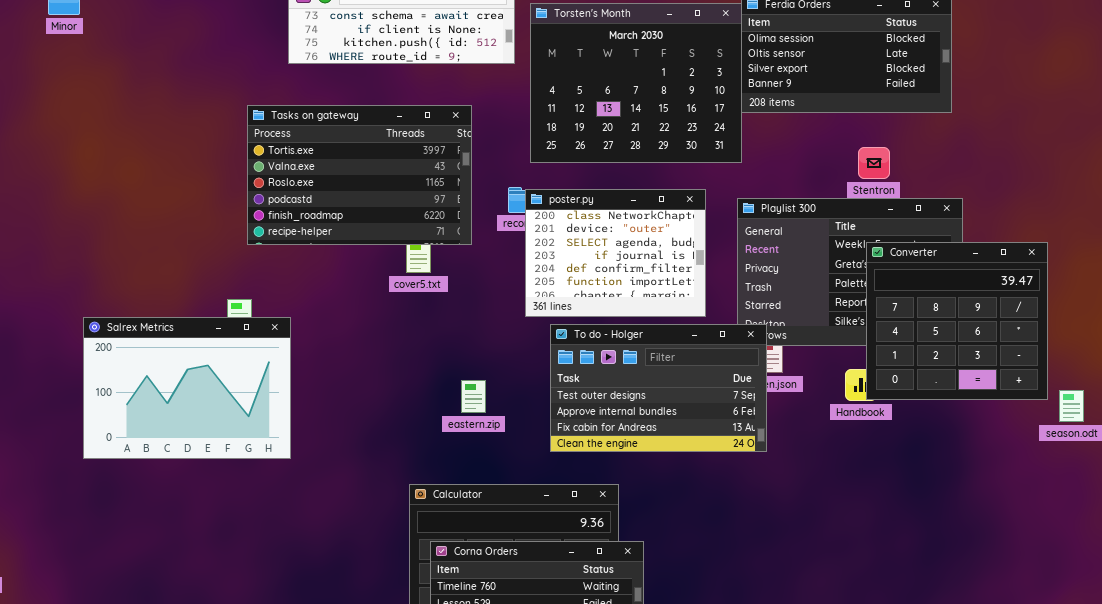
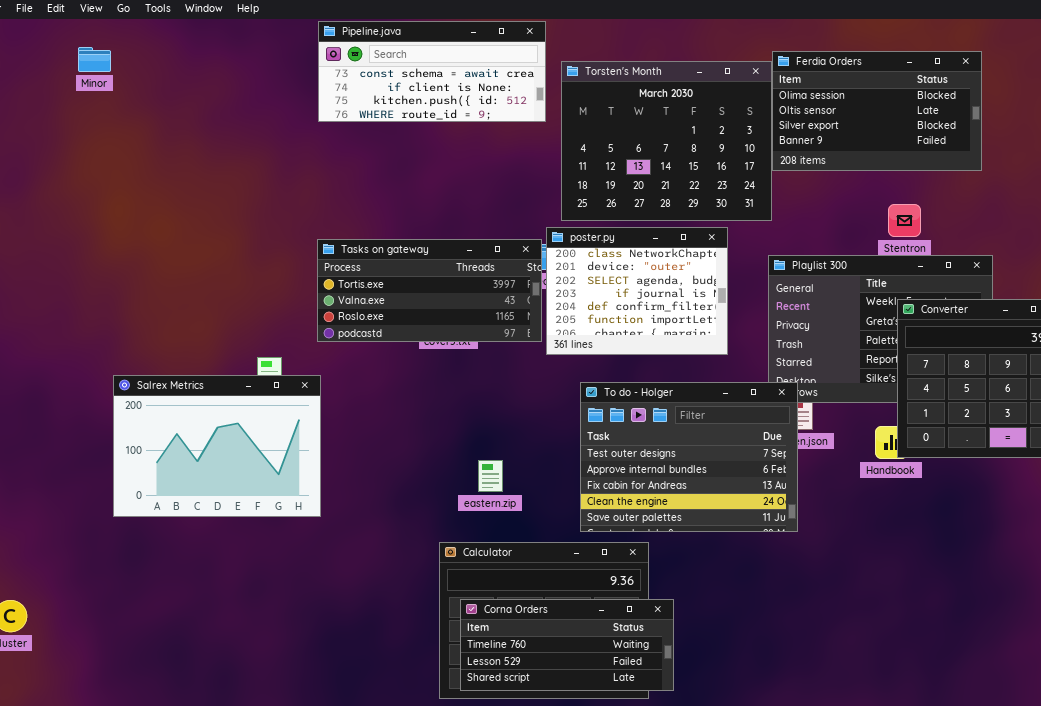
Tasks on gateway: [247,105,472,245] -> [317,239,542,342], moved, resized
poster.py: [525,189,706,317] -> [546,227,728,355], moved
To do - Holger: [550,324,767,452] -> [580,382,798,532], resized
eastern.zip: [461,380,486,413] -> [478,460,503,492], moved

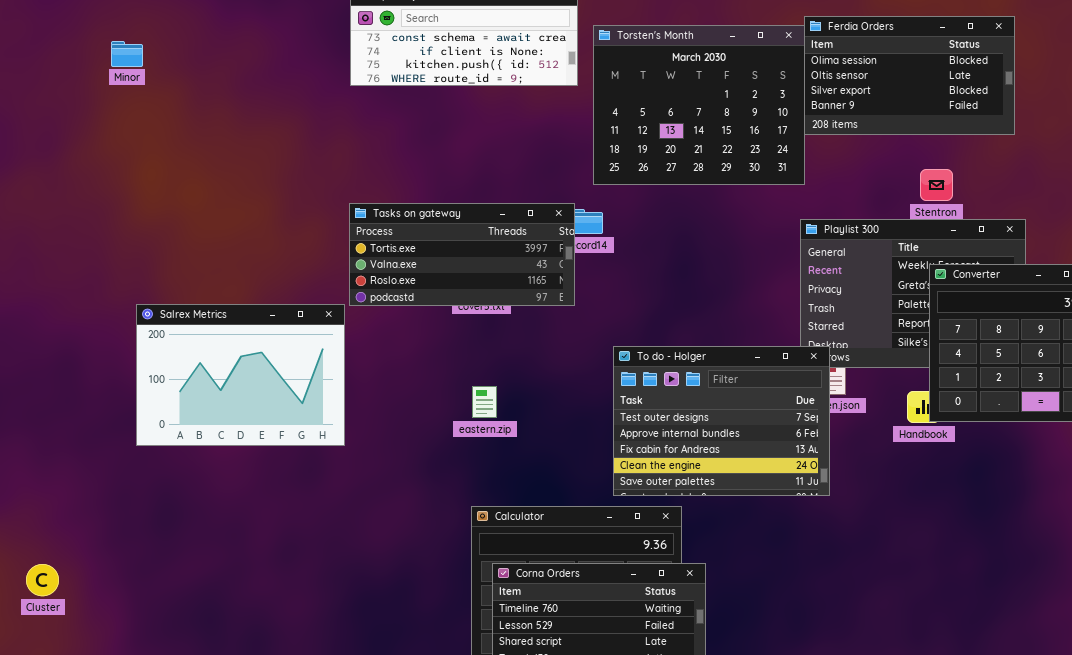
Minor: [78,47,111,72] -> [111,41,143,67], moved
poster.py: [546,227,728,355] -> none, closed
Salrex Metrics: [113,375,321,517] -> [136,304,345,446], moved
eastern.zip: [478,460,503,492] -> [472,386,497,418], moved

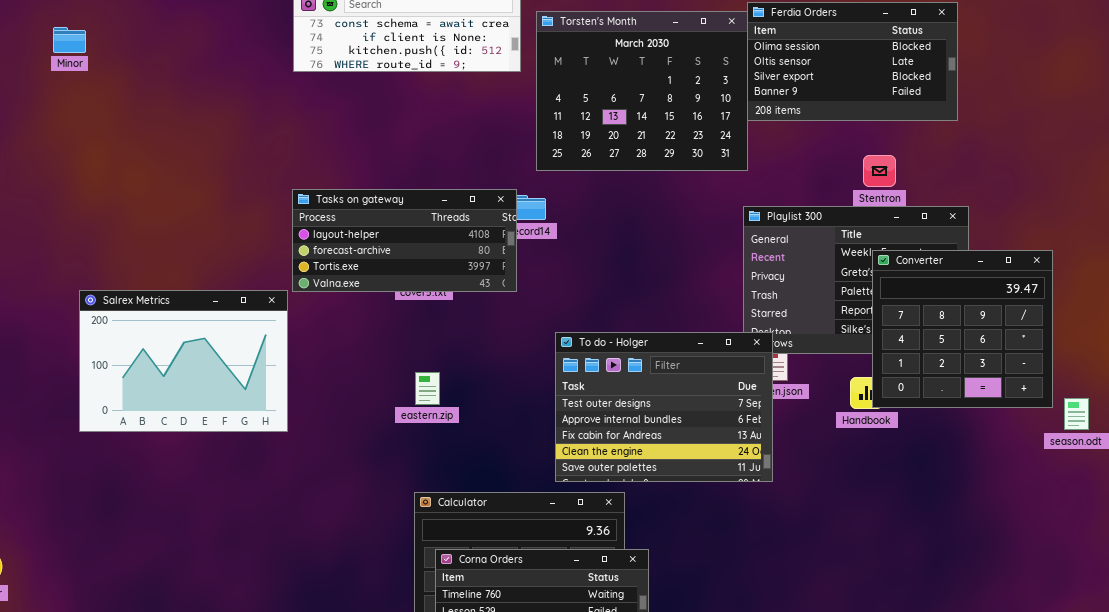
Tasks on gateway: [349,203,575,306] -> [292,189,517,292], scrolled up 2 rows

